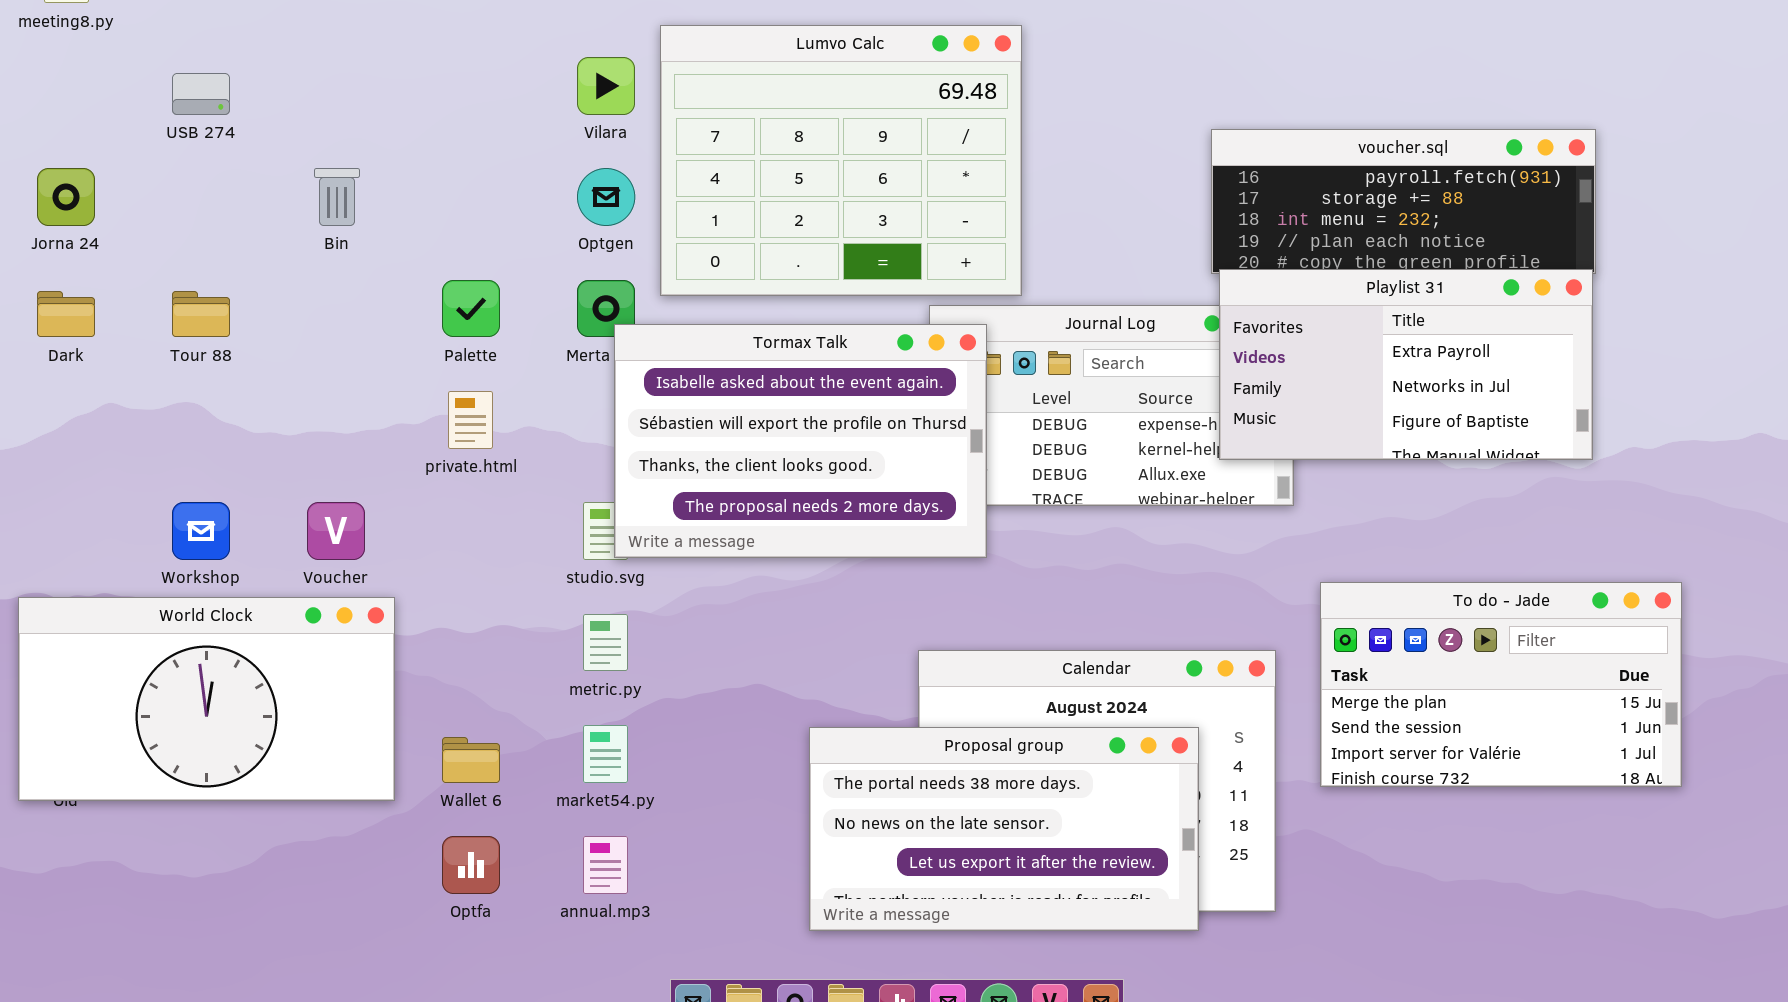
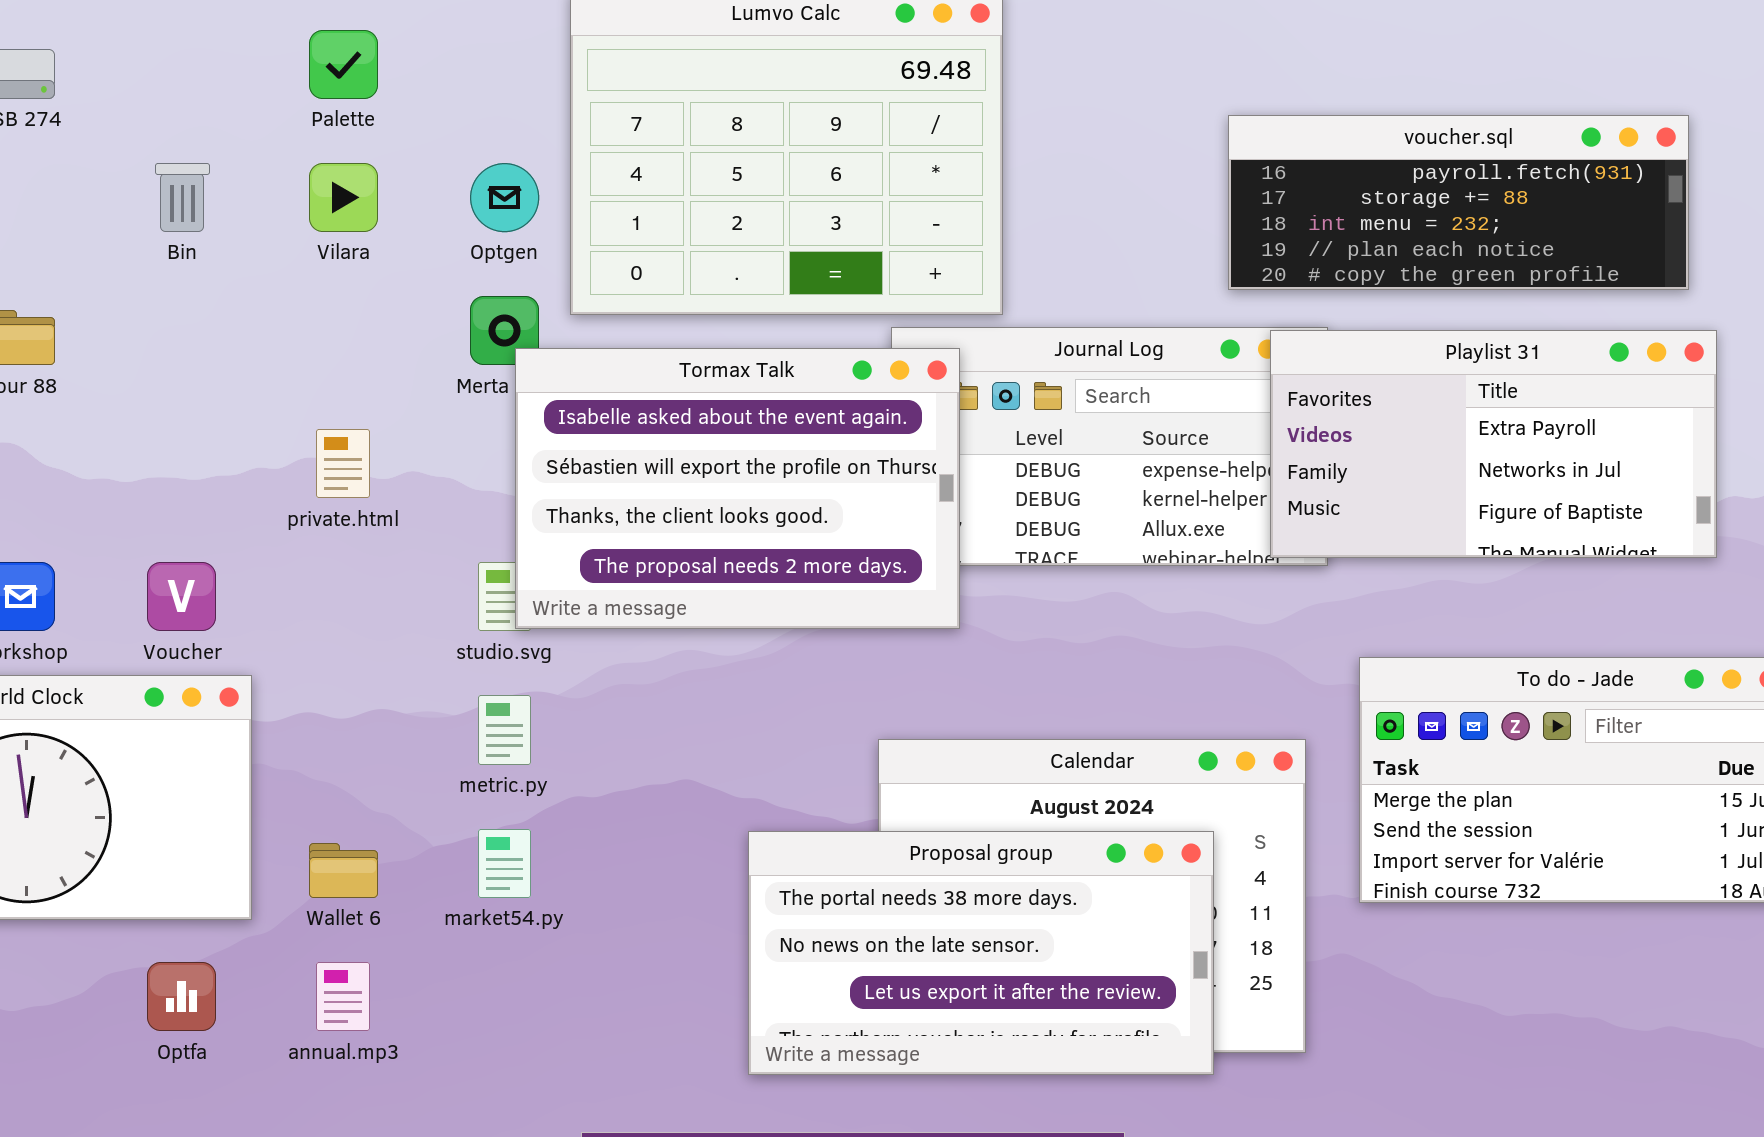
Vilara: [577,57,635,115] -> [309,163,378,232], moved
Playlist 31: [1219,269,1593,460] -> [1270,330,1717,558], moved
Palette: [442,280,500,337] -> [309,30,378,99], moved
Optfa: [442,836,500,894] -> [147,962,216,1031], moved
annual.mp3: [583,836,628,894] -> [316,962,370,1031], moved

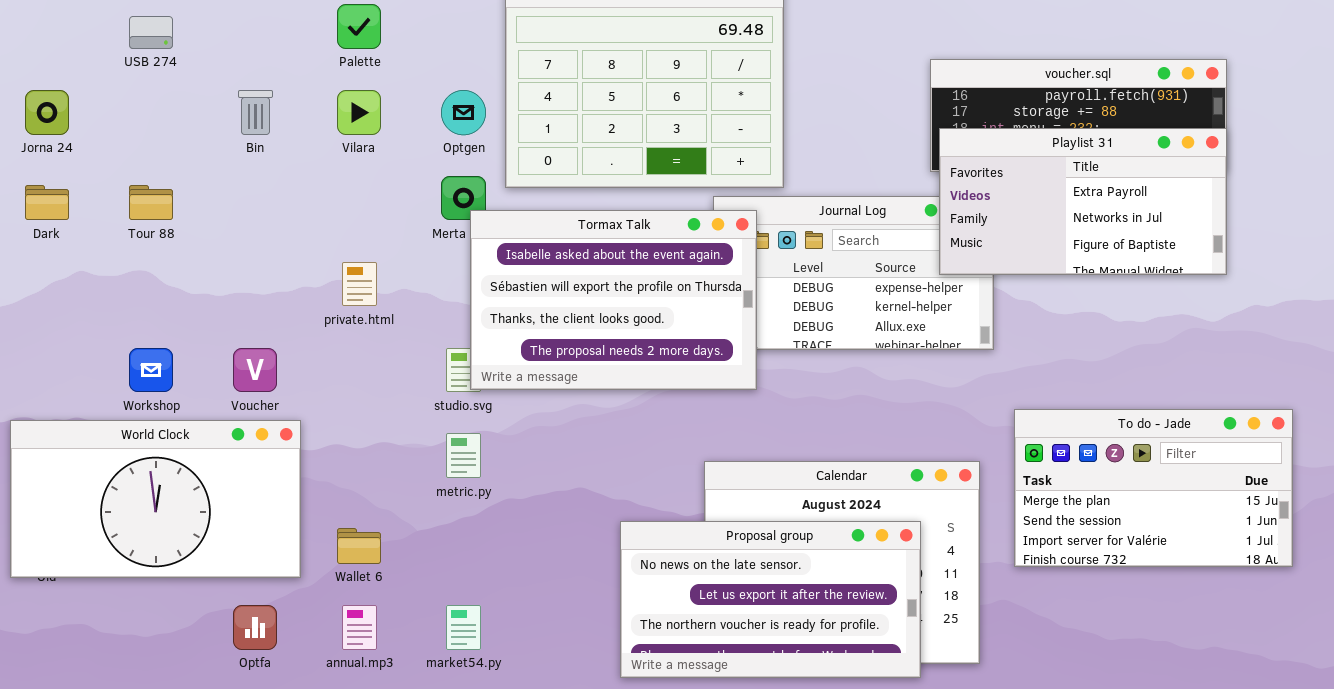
Playlist 31: [1270,330,1717,558] -> [939,128,1227,275], moved
market54.py: [478,829,531,898] -> [446,605,481,650], moved
Proposal group: [748,831,1214,1075] -> [620,521,921,678], scrolled down 1 row

